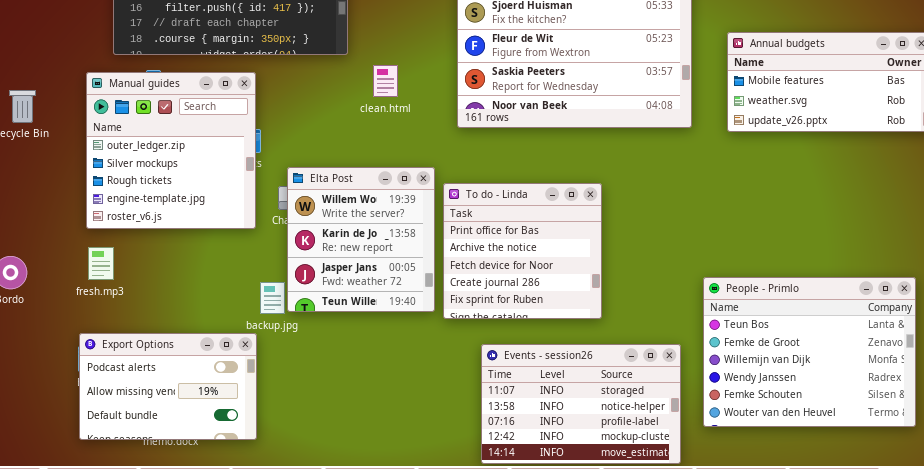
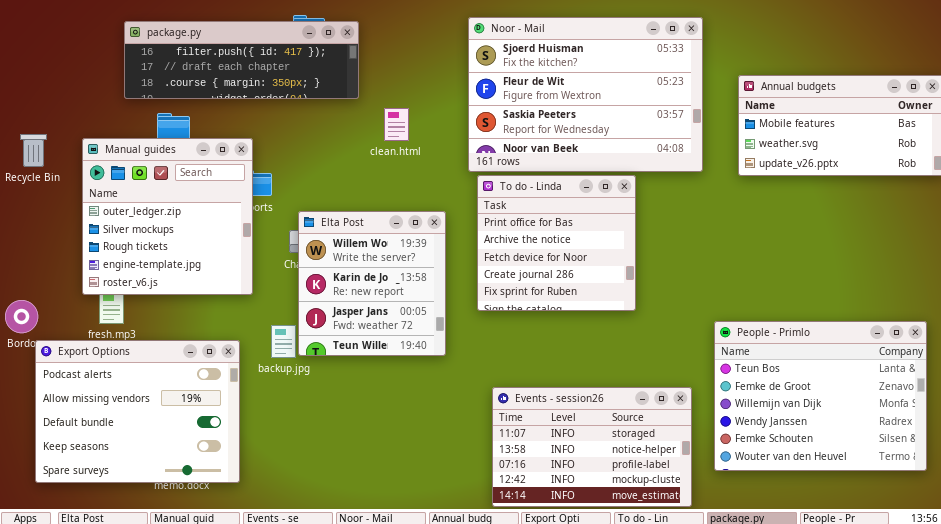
Manual guides: [86,72,256,229] -> [82,138,253,295], moved
To do - Linda: [443,183,602,319] -> [477,175,636,311], moved
Export Options: [79,333,257,440] -> [35,340,240,483], moved, resized

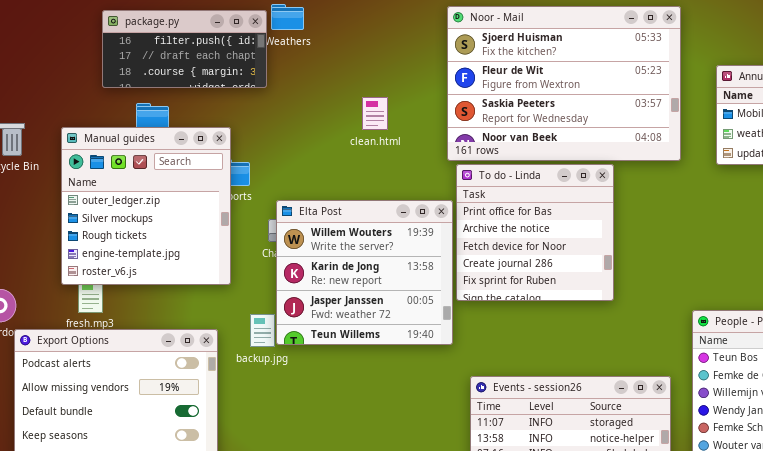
package.py: [124,21,359,99] -> [102,10,267,88], resized
Elta Post: [298,211,446,356] -> [276,200,453,345], resized

